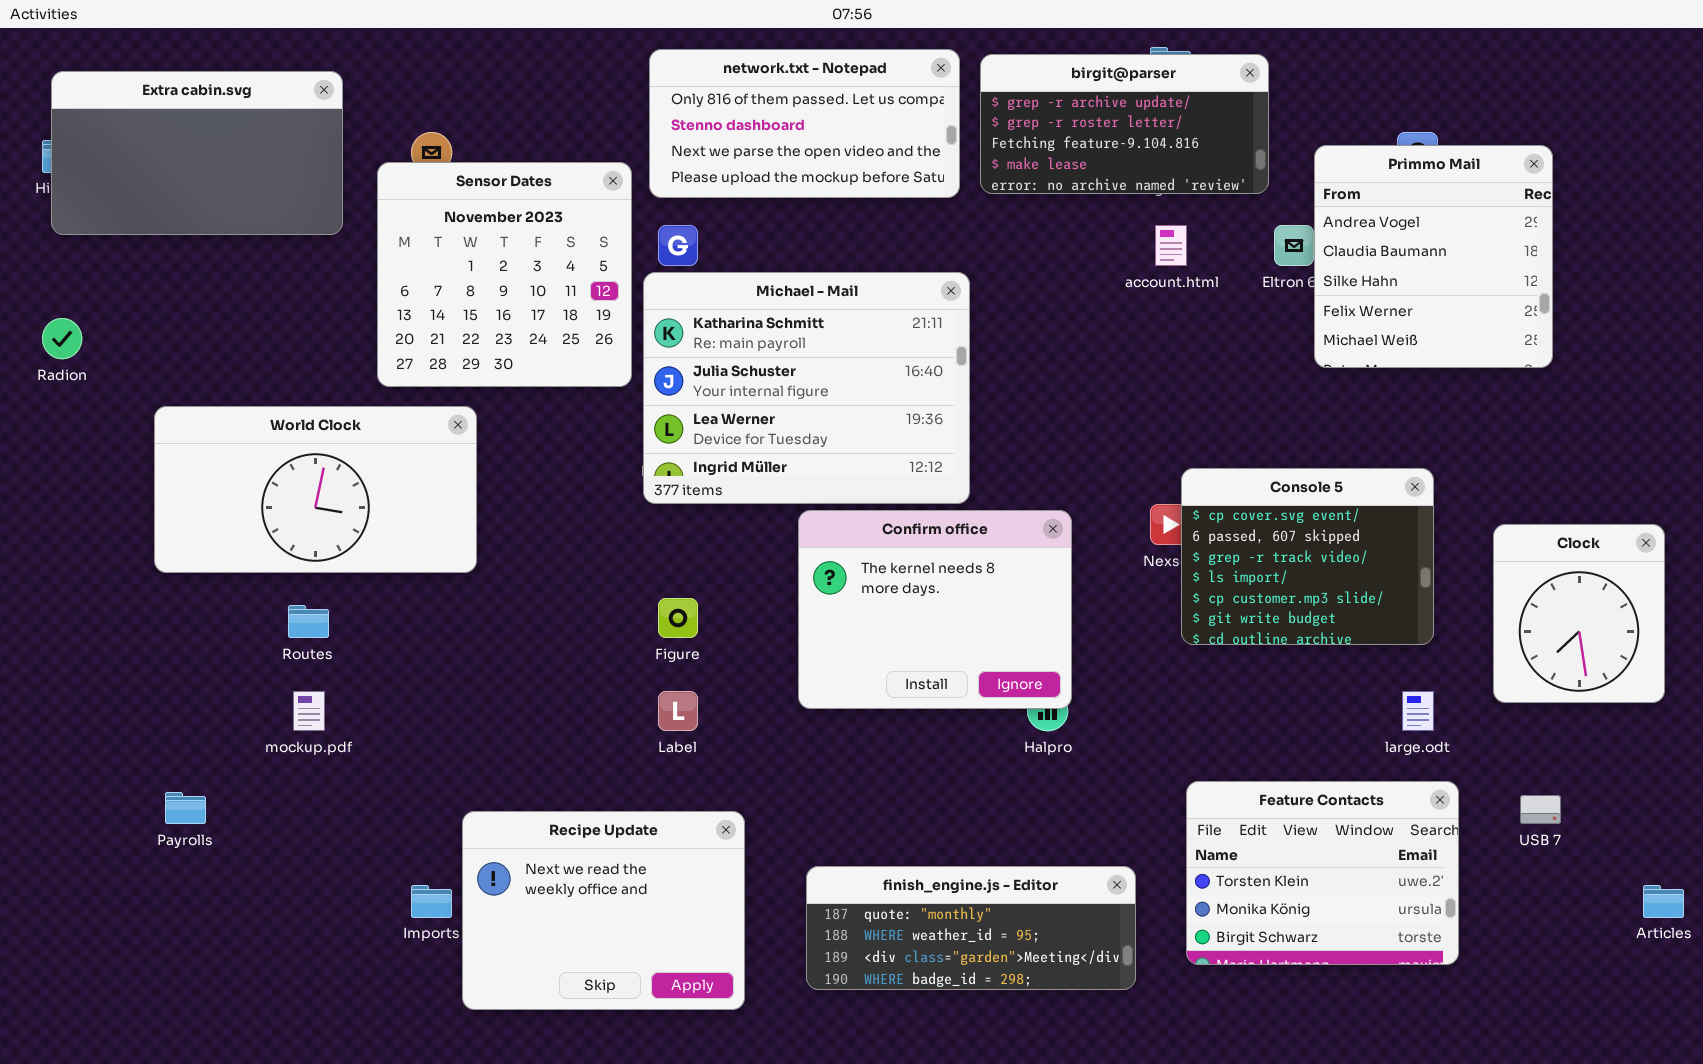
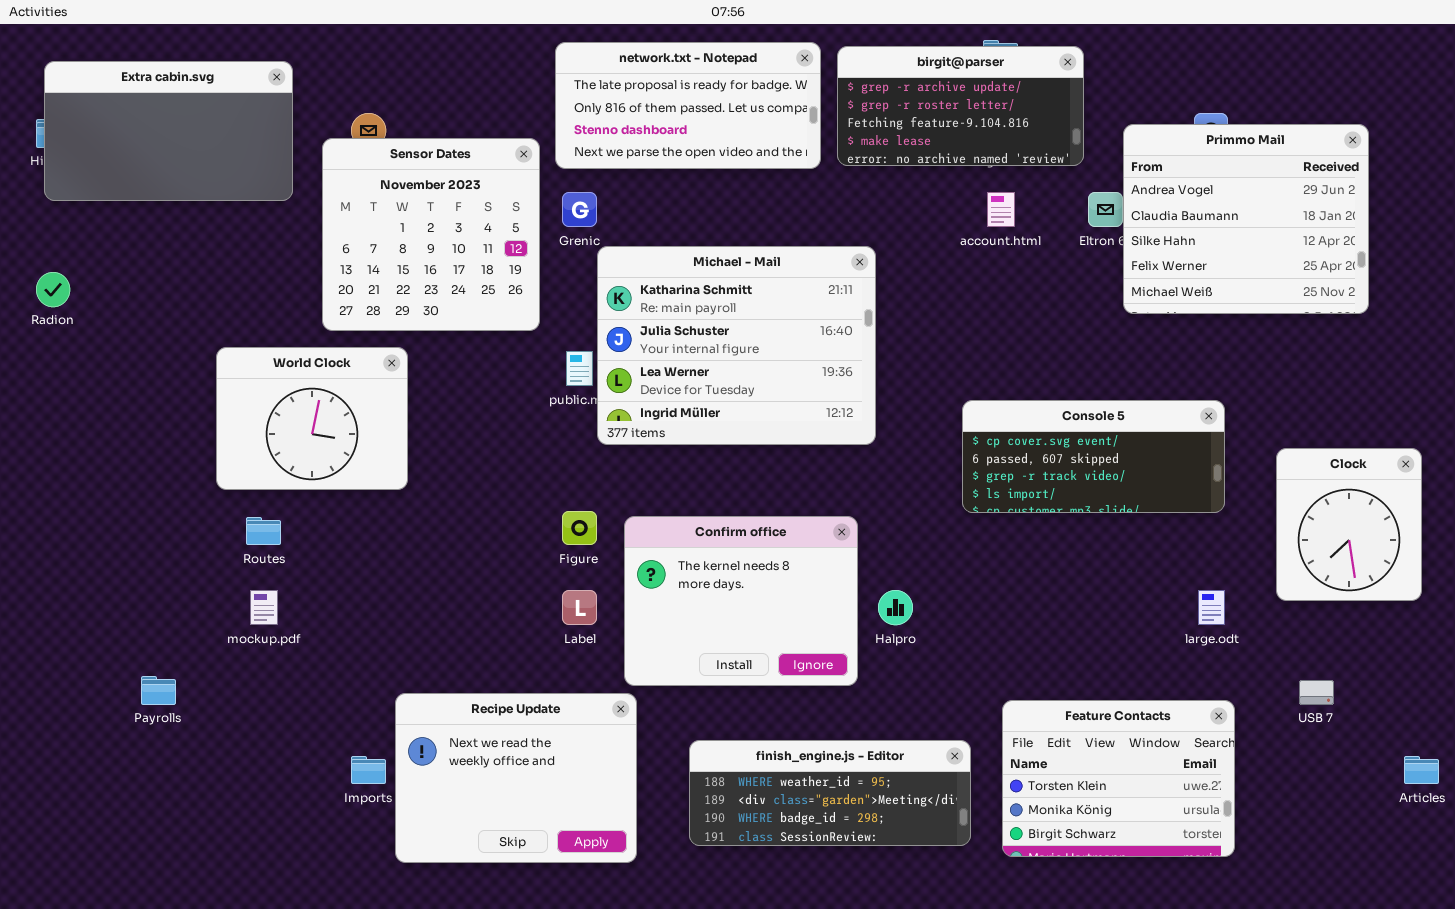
network.txt - Notepad: [649,49,960,198] -> [555,42,821,169], scrolled up 1 row
Primmo Mail: [1314,145,1553,368] -> [1123,124,1369,314], resized
Michael - Mail: [643,272,970,504] -> [597,246,876,445], moved
World Clock: [154,406,477,573] -> [216,347,408,490], resized
Console 5: [1181,468,1434,645] -> [962,400,1225,513], resized
Confirm office: [798,510,1072,709] -> [624,516,858,686], moved
Feature Contacts: [1186,781,1459,965] -> [1002,700,1235,857], moved
finish_engine.js - Editor: [806,866,1136,990] -> [689,740,971,846], scrolled down 1 row

